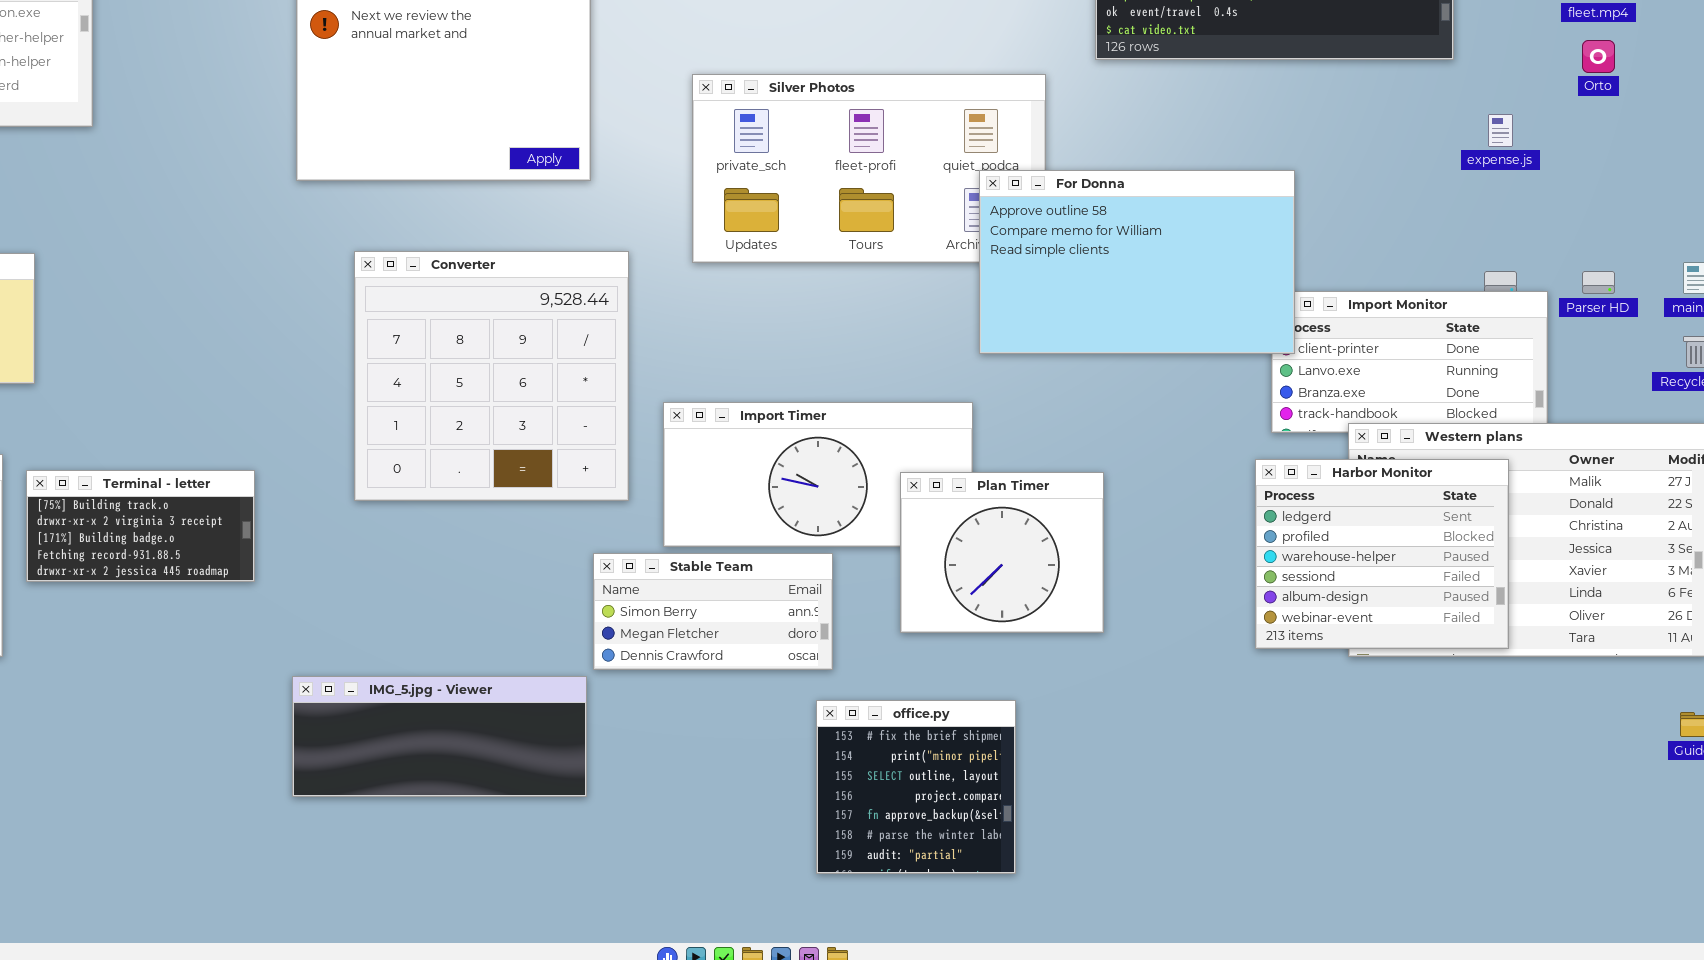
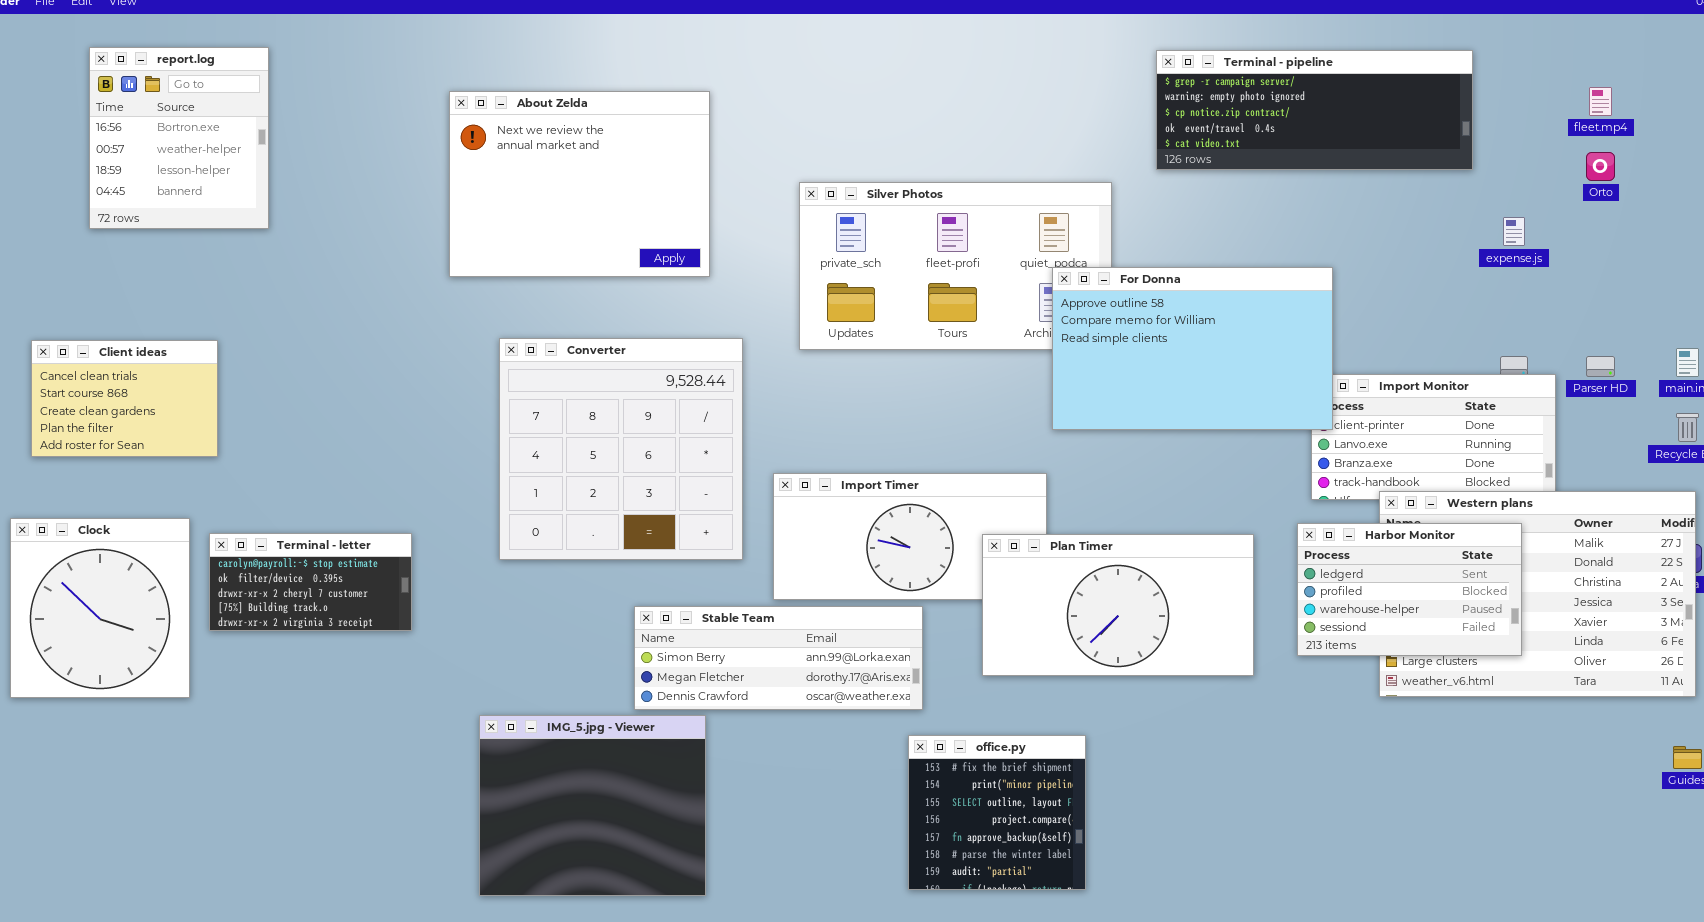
Harbor Monitor: [1255,459,1509,649] -> [1297,523,1522,656], resized
Terminal - letter: [26,470,255,582] -> [209,533,412,631], scrolled up 3 rows
Plan Timer: [900,472,1104,633] -> [982,534,1254,676], resized
Stable Team: [593,553,833,670] -> [634,606,923,710], resized
IMG_5.jpg - Viewer: [292,676,587,797] -> [479,715,706,896], resized

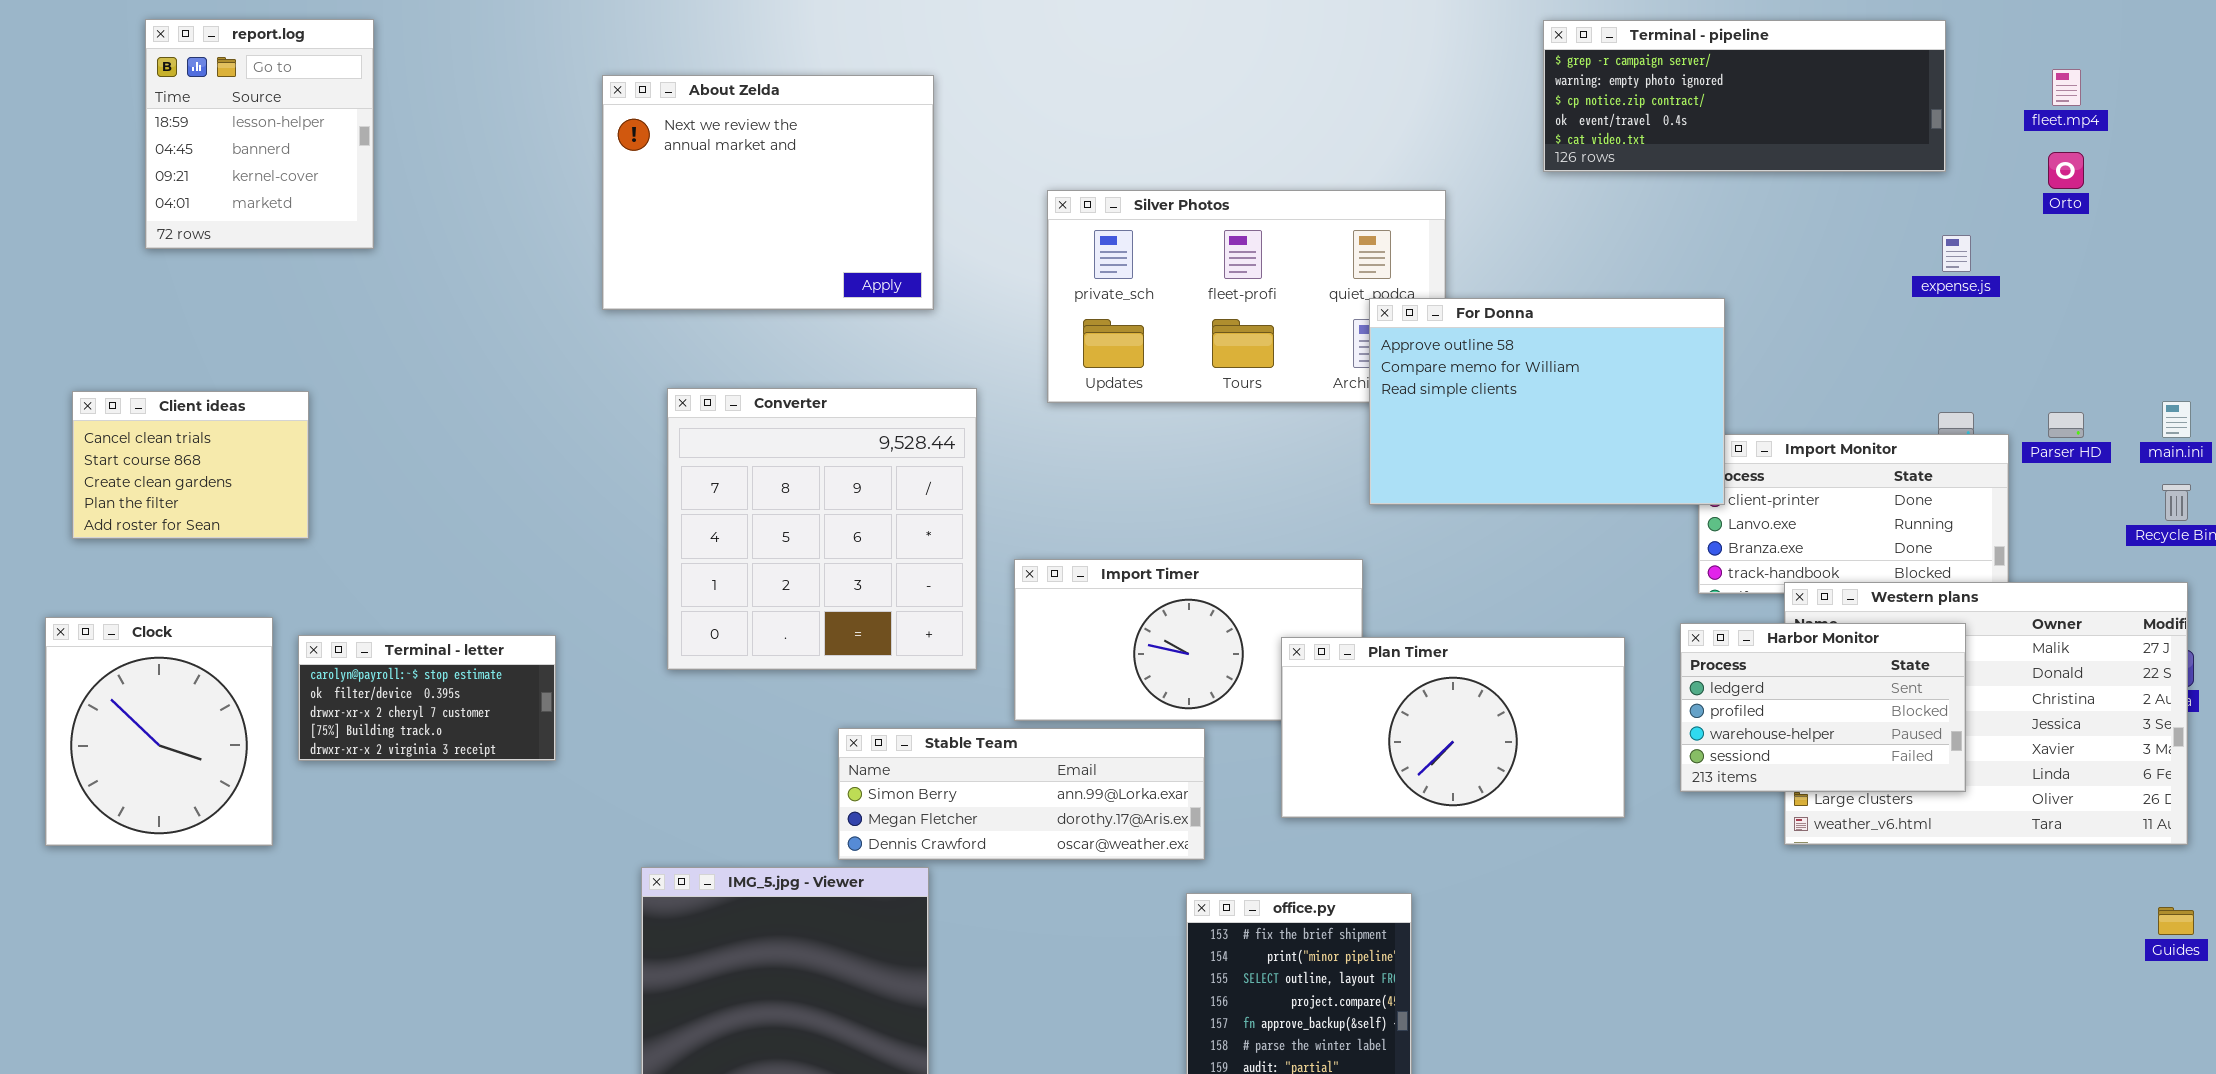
report.log: [89,47,269,229] -> [145,19,374,249], scrolled down 2 rows
Terminal - pipeline: [1156,50,1473,170] -> [1543,20,1946,172], moved

